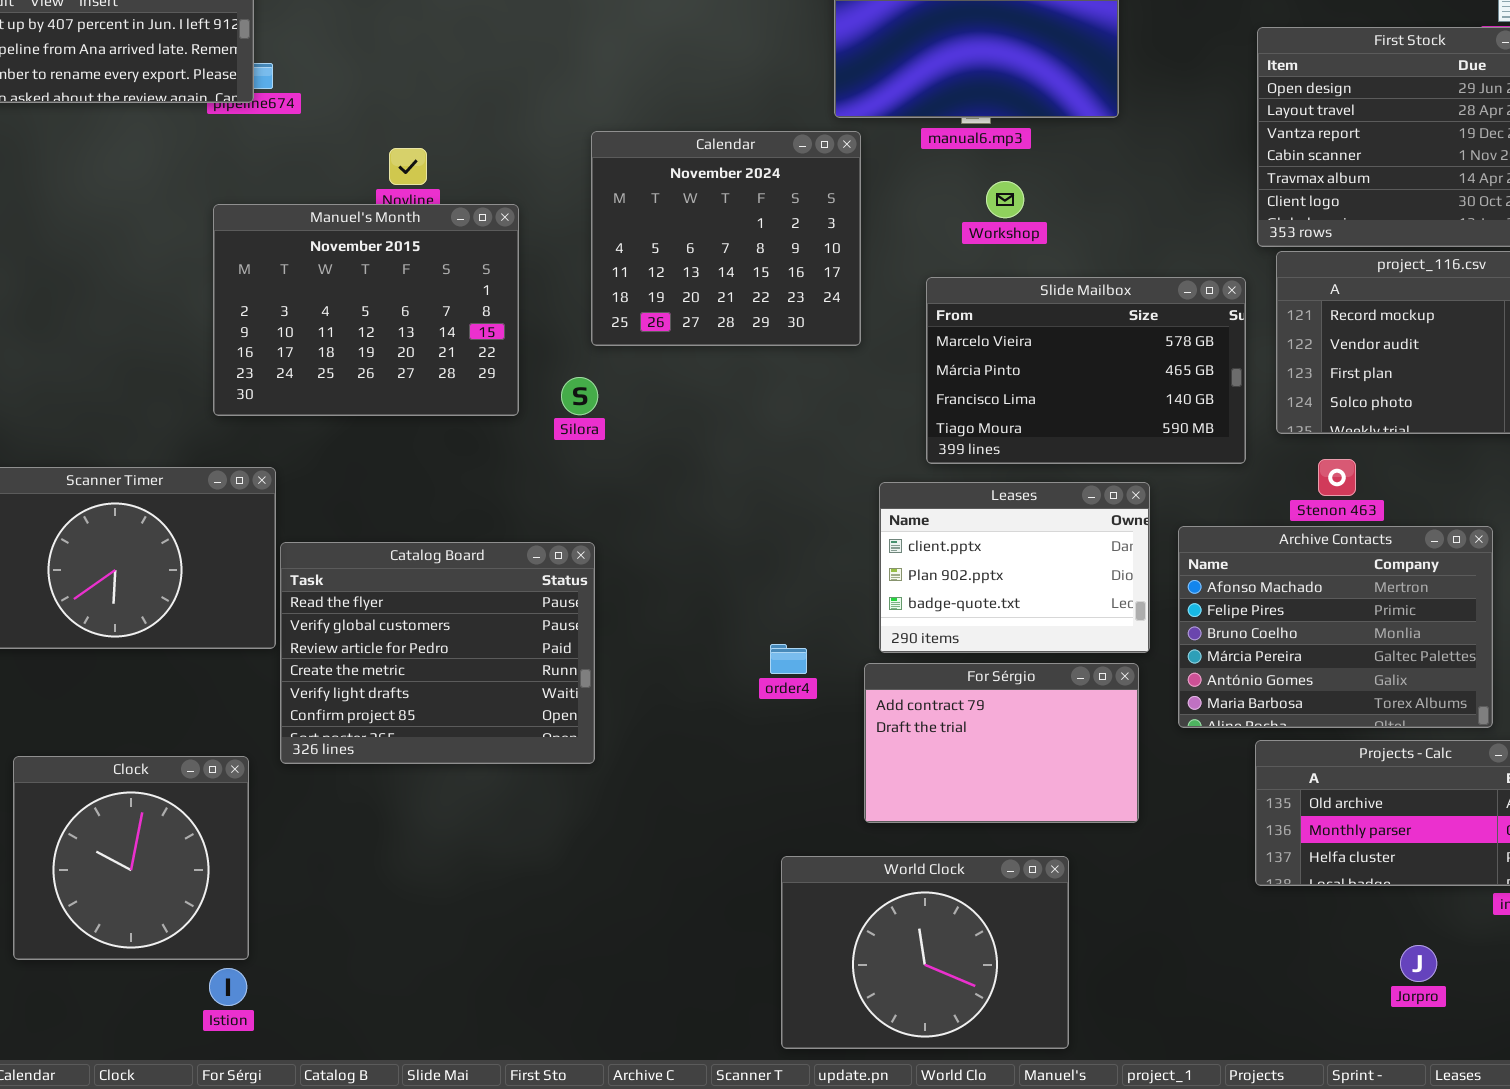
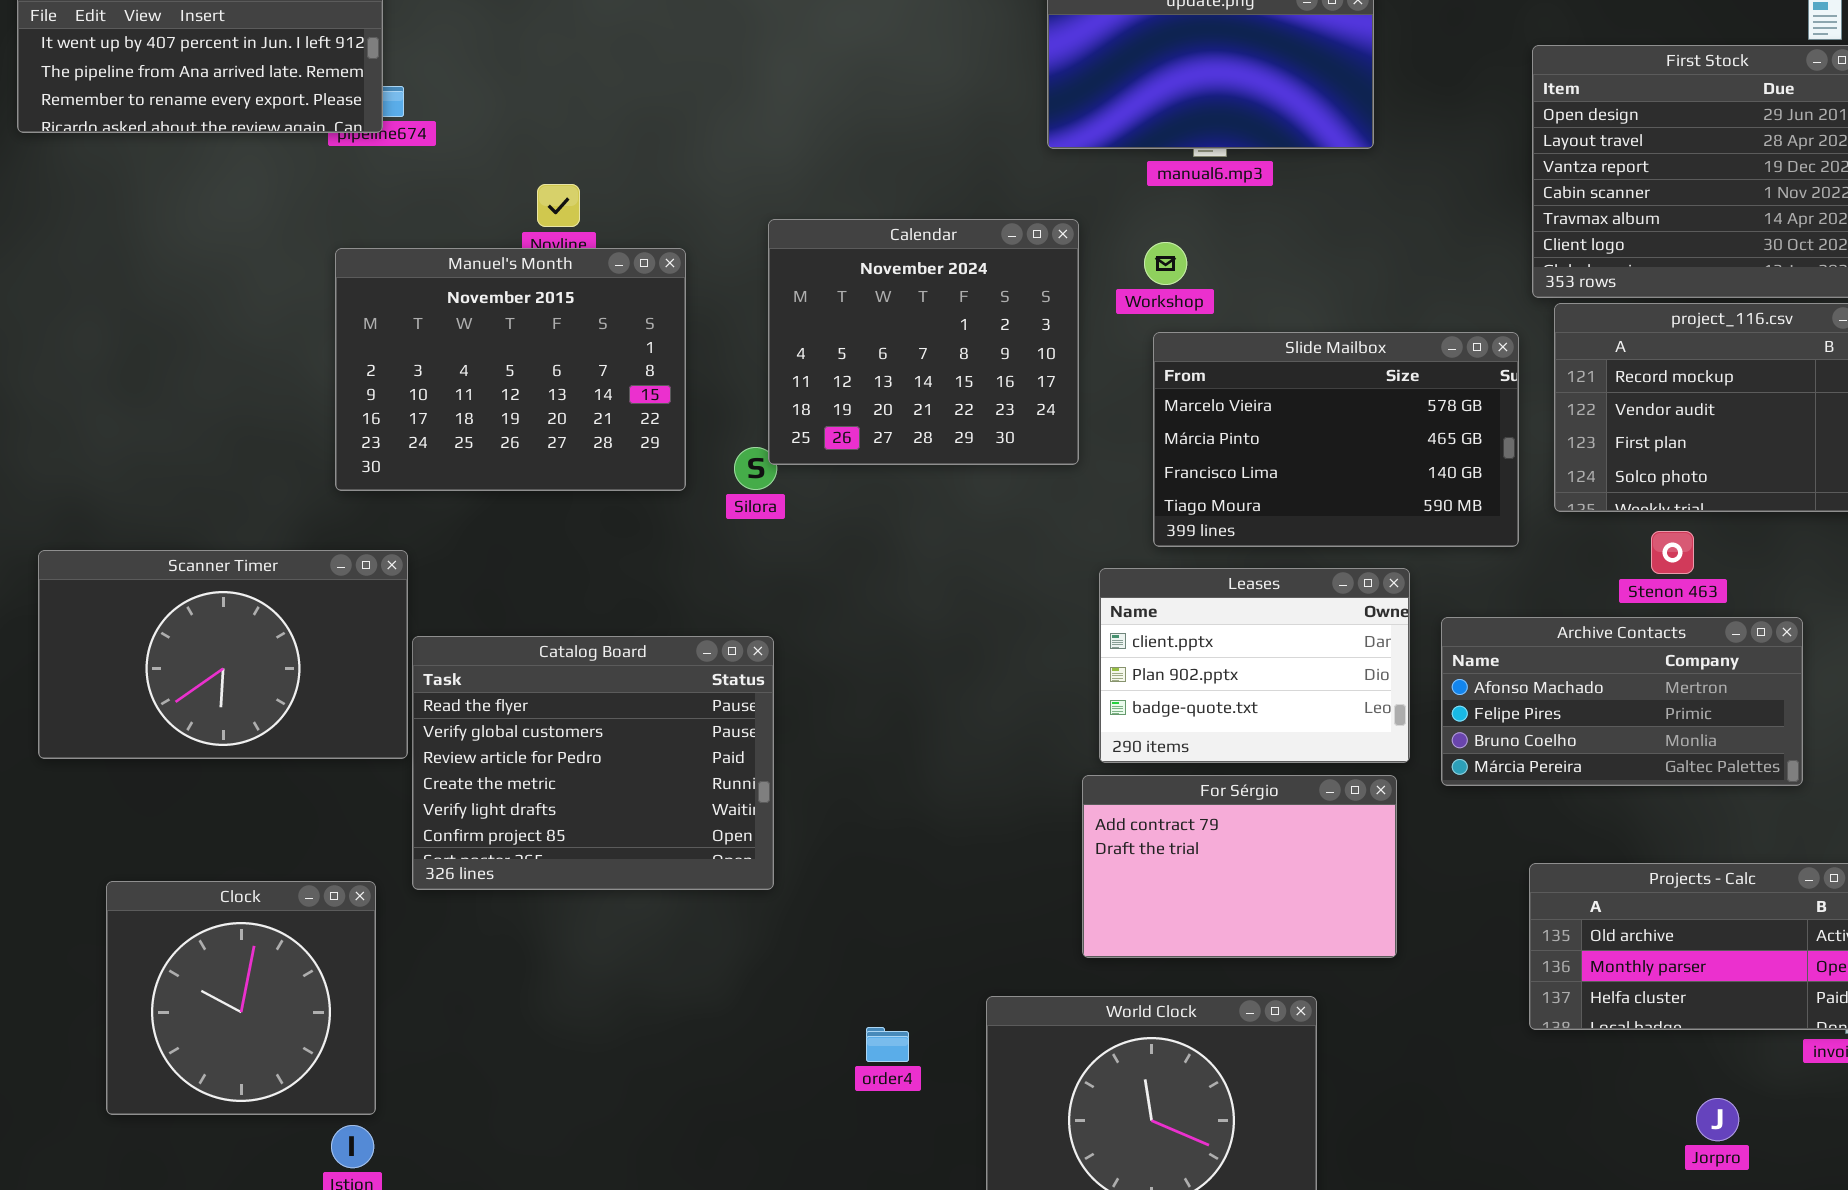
Calendar: [591,131,861,346] -> [768,219,1079,465], moved
Workshop: [986,181,1024,218] -> [1144,242,1187,285], moved
Stenon 463: [1318,459,1356,496] -> [1651,531,1694,574], moved
Archive Contacts: [1178,526,1493,728] -> [1441,617,1803,786], resized
order4: [770,644,807,674] -> [866,1027,909,1062], moved

